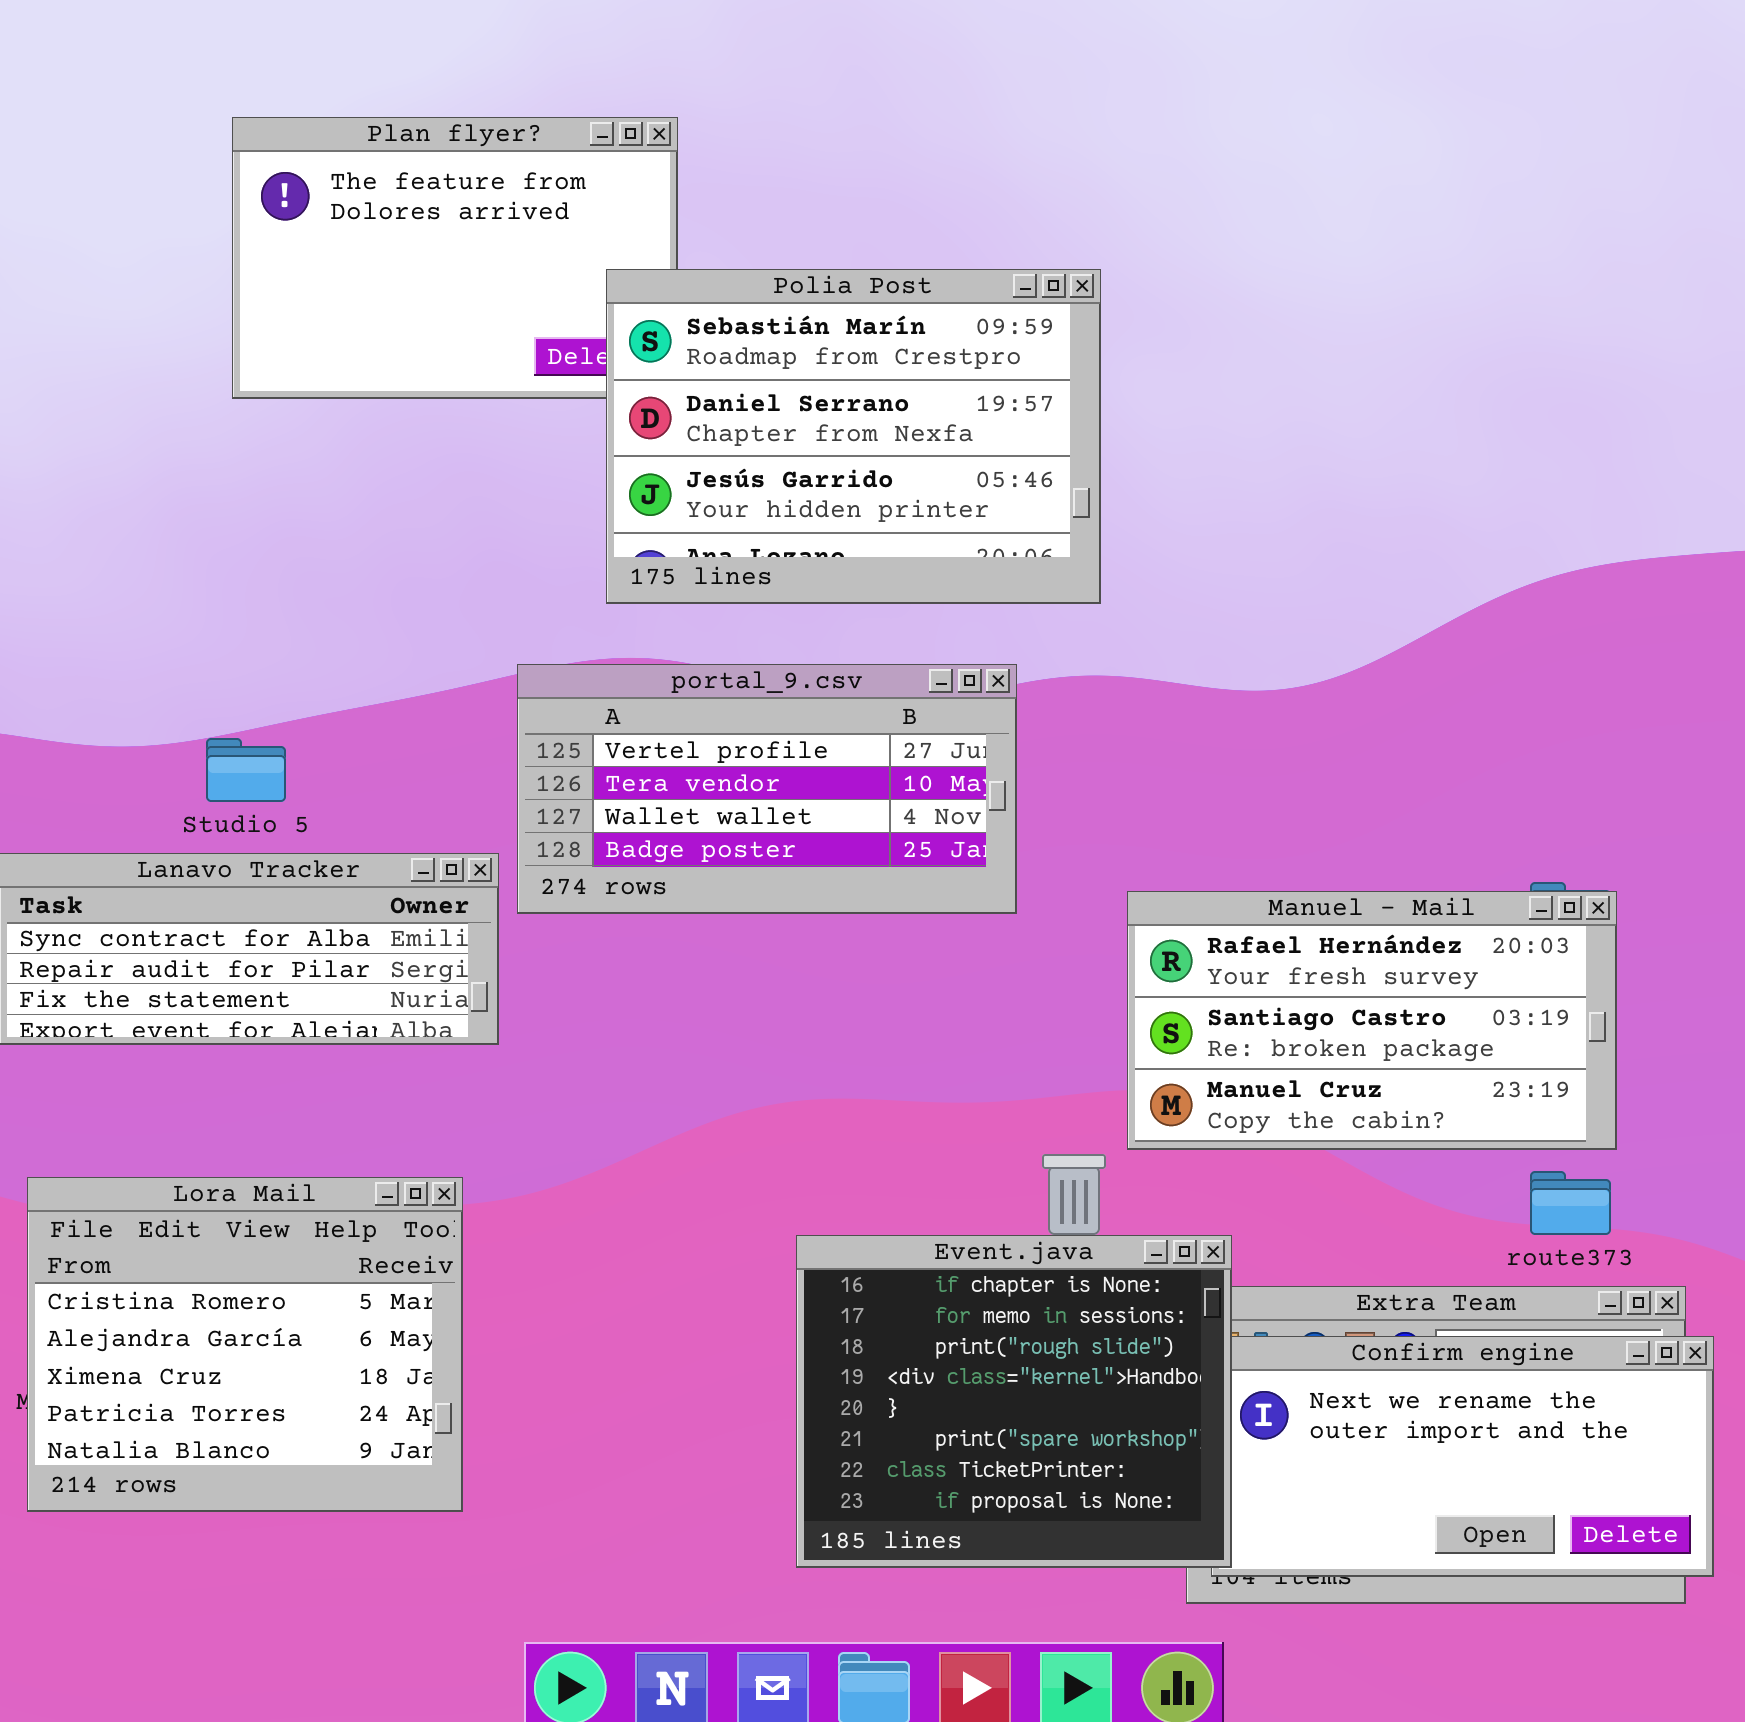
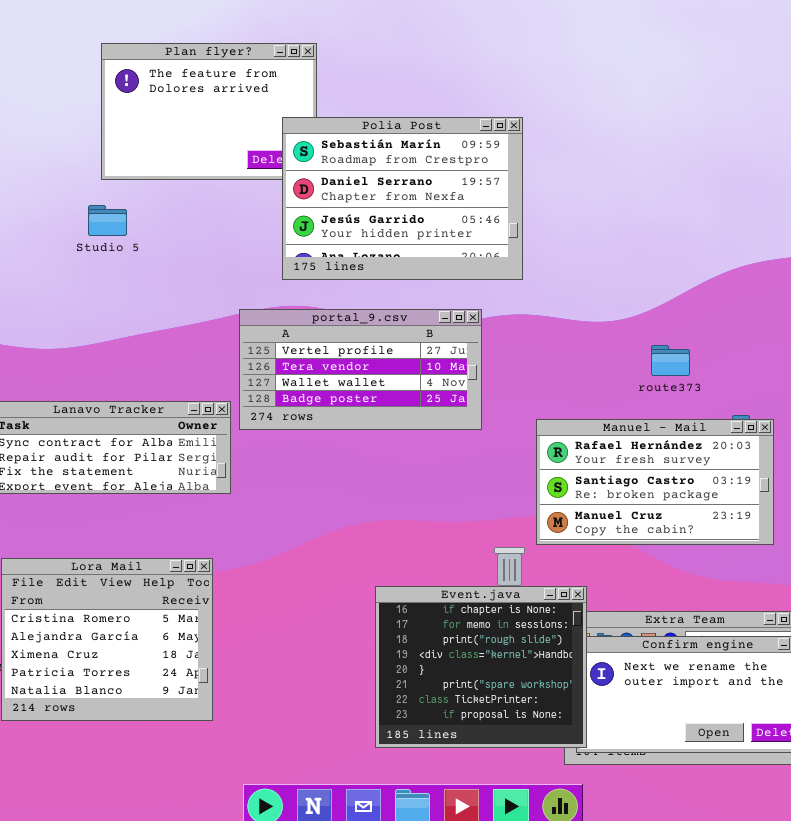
Studio 5: [206,738,286,802] -> [88,205,127,236], moved
route373: [1530,1171,1611,1235] -> [651,345,690,376], moved

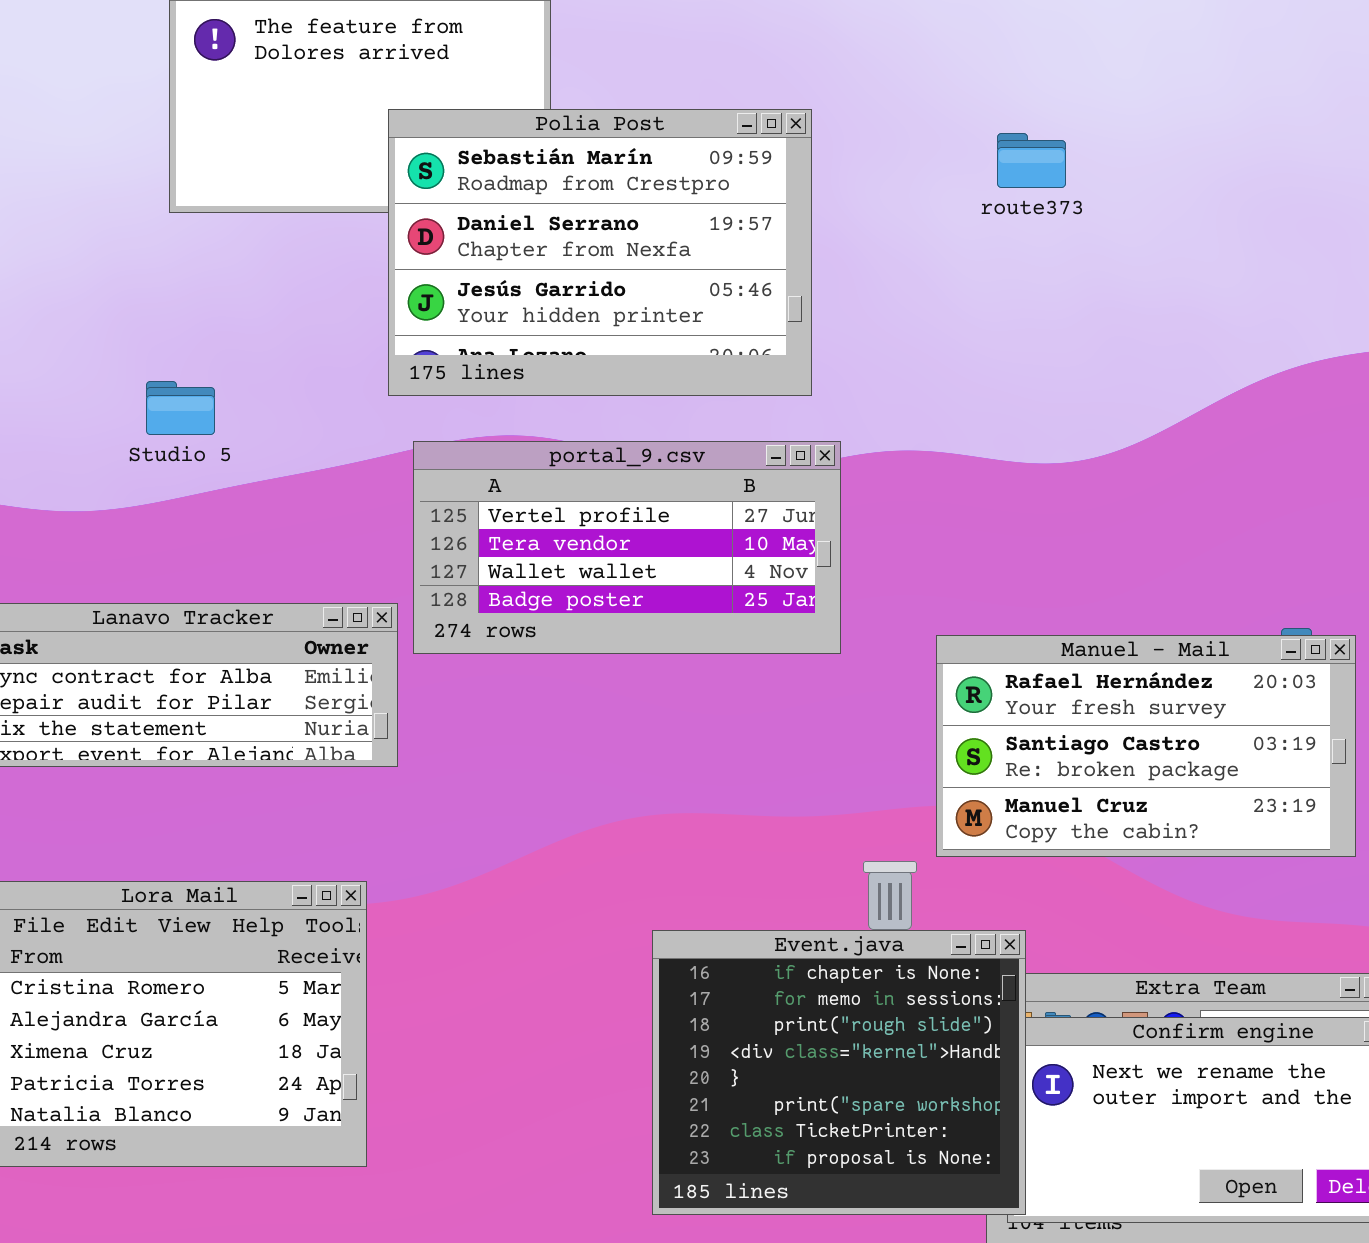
Polia Post: [282,117,523,280] -> [388,109,812,396], moved
Studio 5: [88,205,127,236] -> [146,381,215,435], moved
route373: [651,345,690,376] -> [997,133,1066,188], moved

